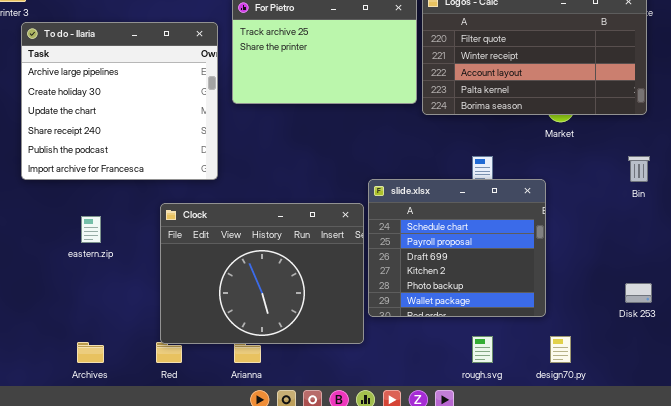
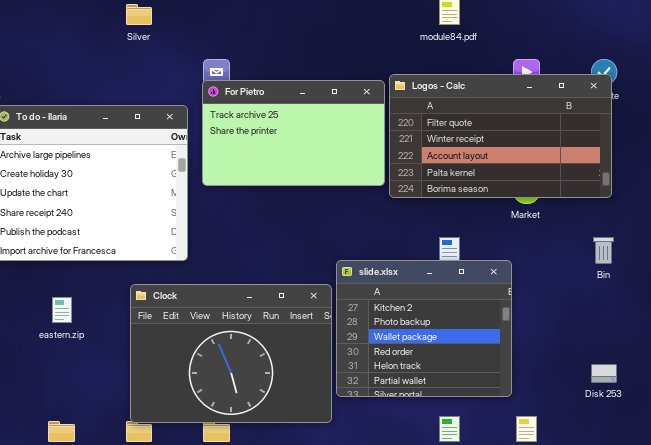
slide.xlsx: [368,179,546,317] -> [336,260,512,397], scrolled down 3 rows

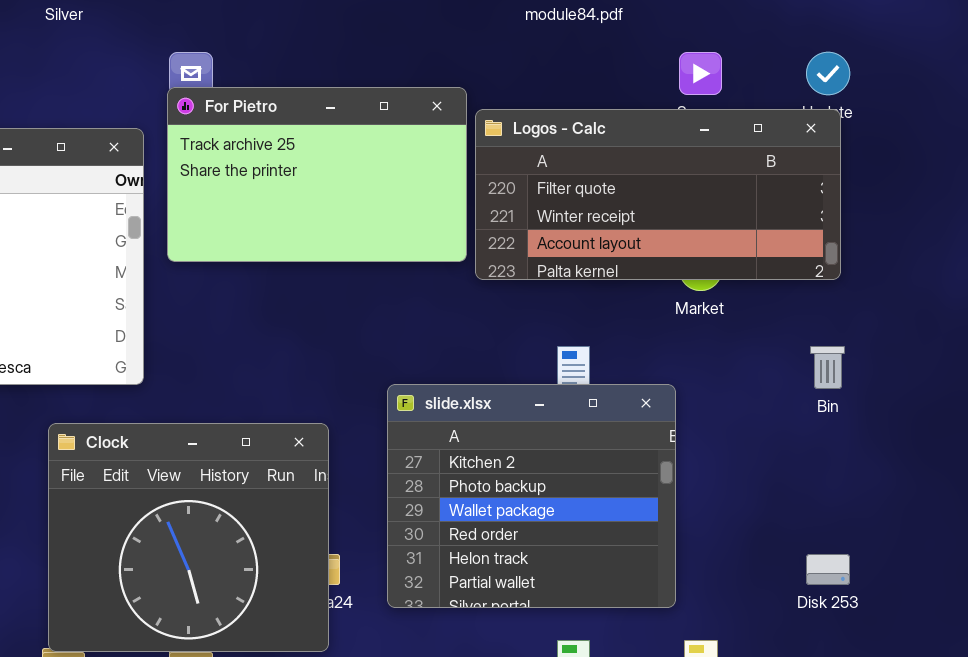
Logos - Calc: [389,74,612,198] -> [475,109,841,280], resized
Clock: [130,284,332,423] -> [48,423,329,652], resized

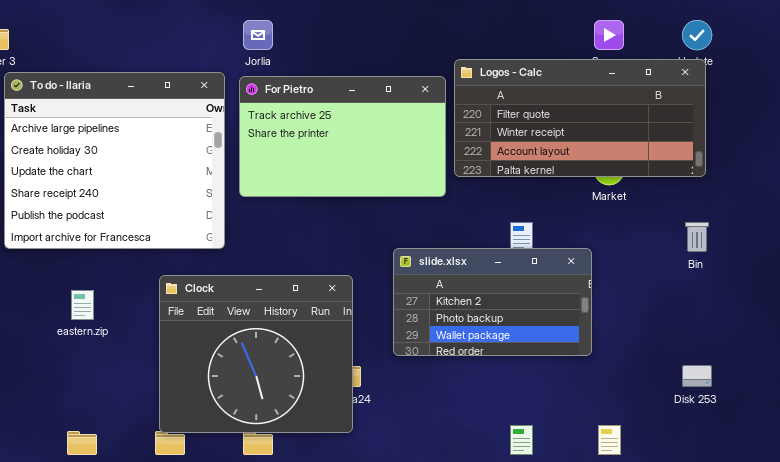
For Pietro: [167,87,467,262] -> [239,76,446,197], moved
slide.xlsx: [387,384,676,608] -> [393,248,592,356], resized

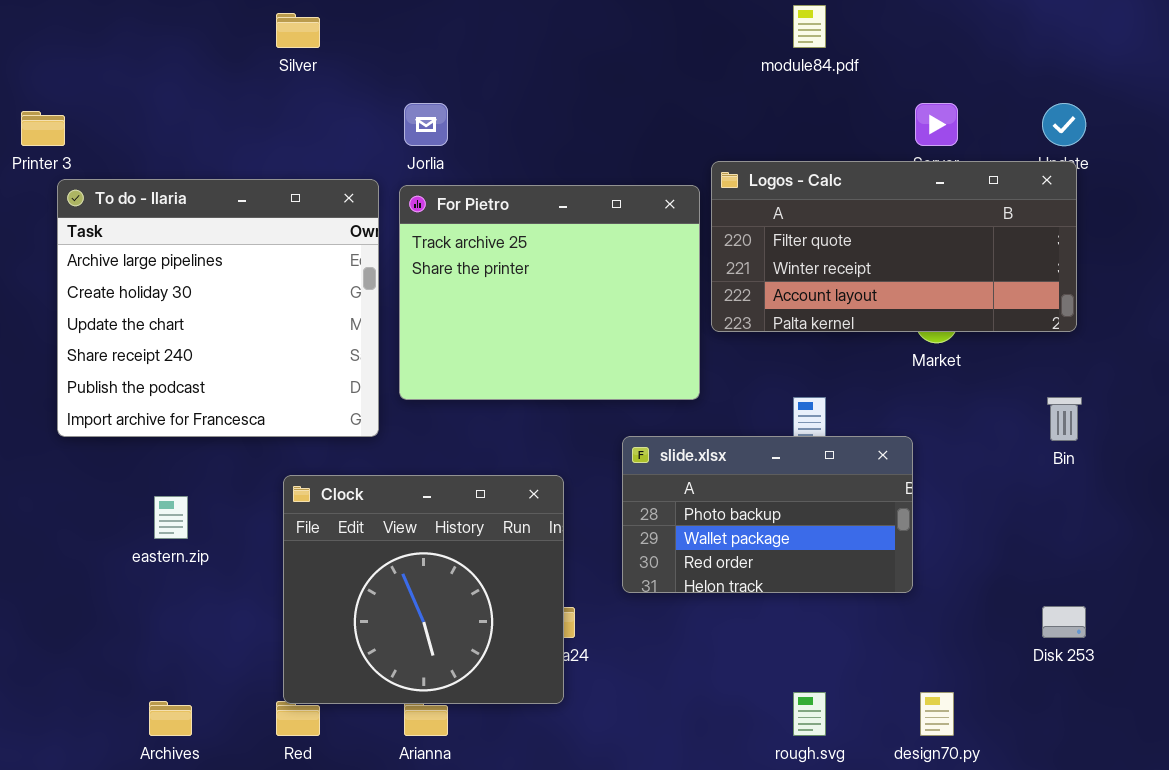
For Pietro: [239,76,446,197] -> [399,185,700,400], resized
slide.xlsx: [393,248,592,356] -> [622,436,913,593], scrolled down 1 row

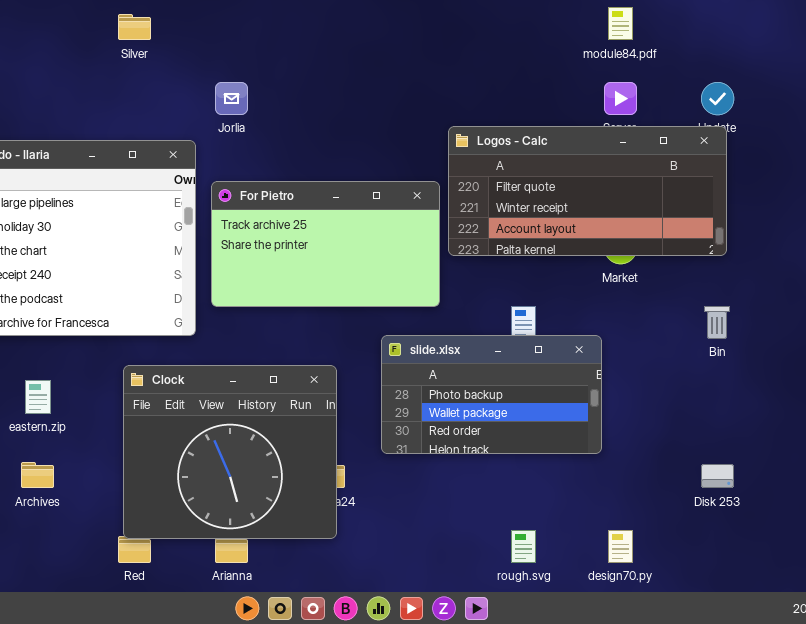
module84.pdf: [793,5,826,48] -> [608,7,633,40], moved
For Pietro: [399,185,700,400] -> [211,181,440,307], resized
Archives: [149,701,192,736] -> [21,462,54,488], moved

